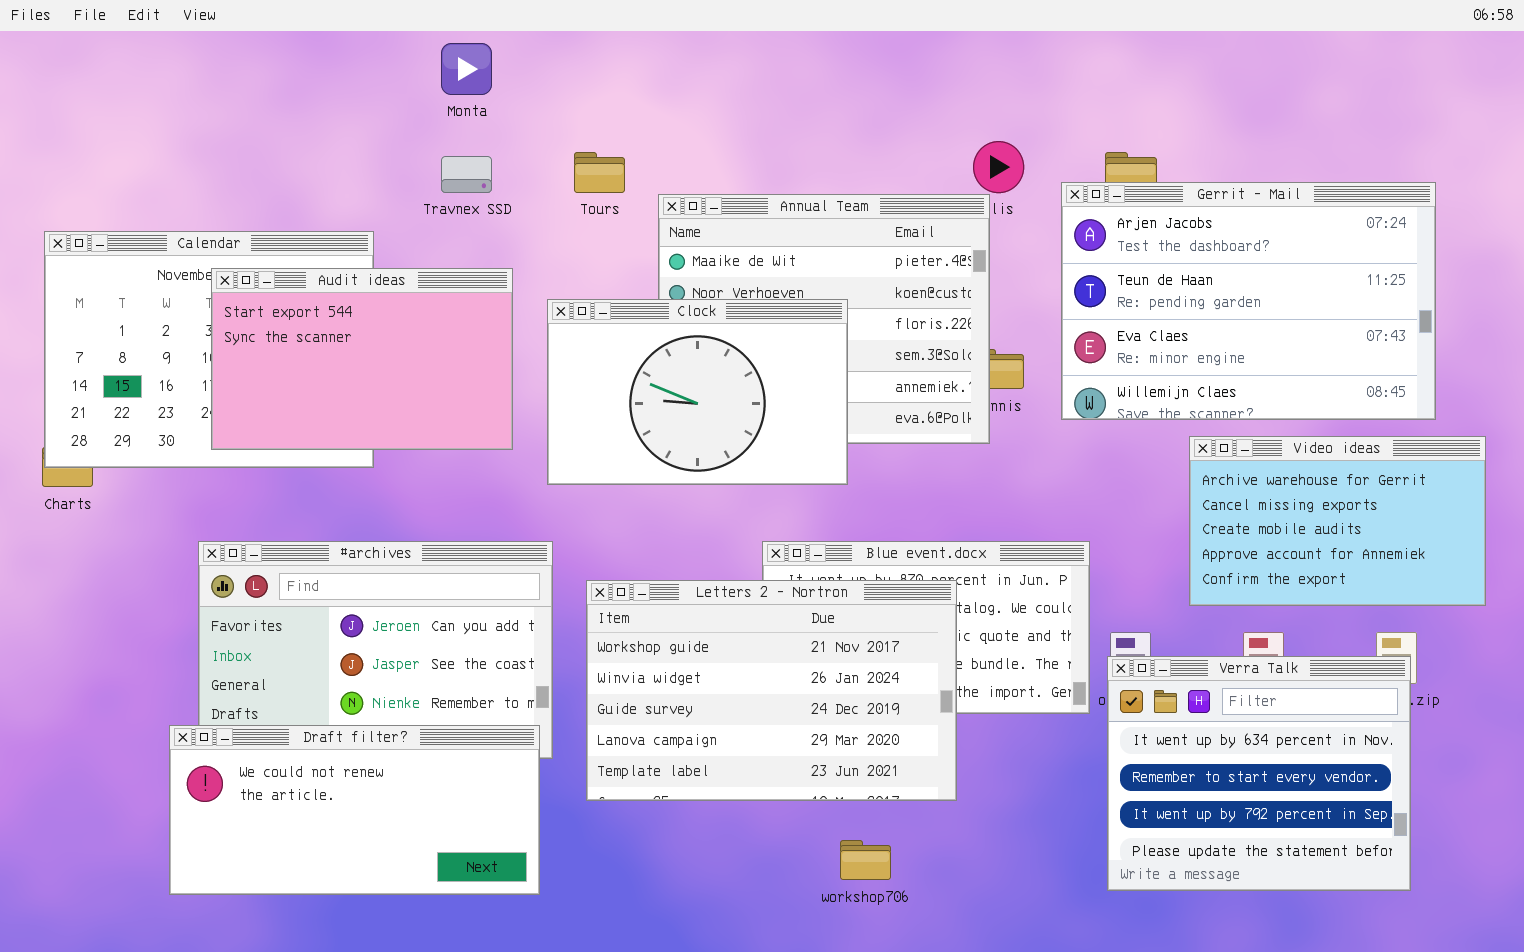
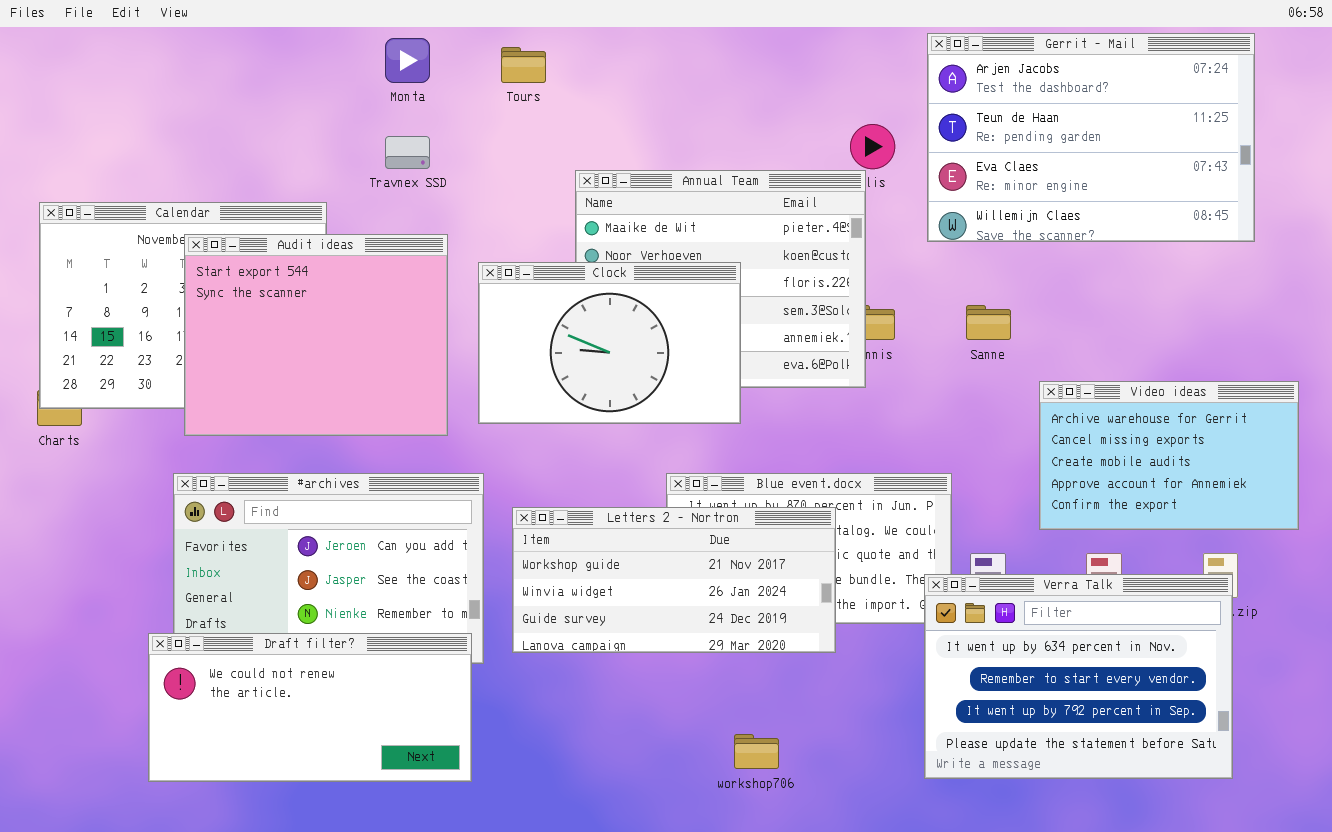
Tours: [574,152,625,193] -> [501,47,546,83], moved
Gerrit - Mail: [1061,182,1436,420] -> [927,33,1255,242], moved
Audit ideas: [211,268,513,450] -> [184,234,448,436], resized
Letters 2 - Nortron: [586,580,957,801] -> [512,507,836,653], resized
Verra Talk: [1107,656,1411,891] -> [924,574,1233,779], resized

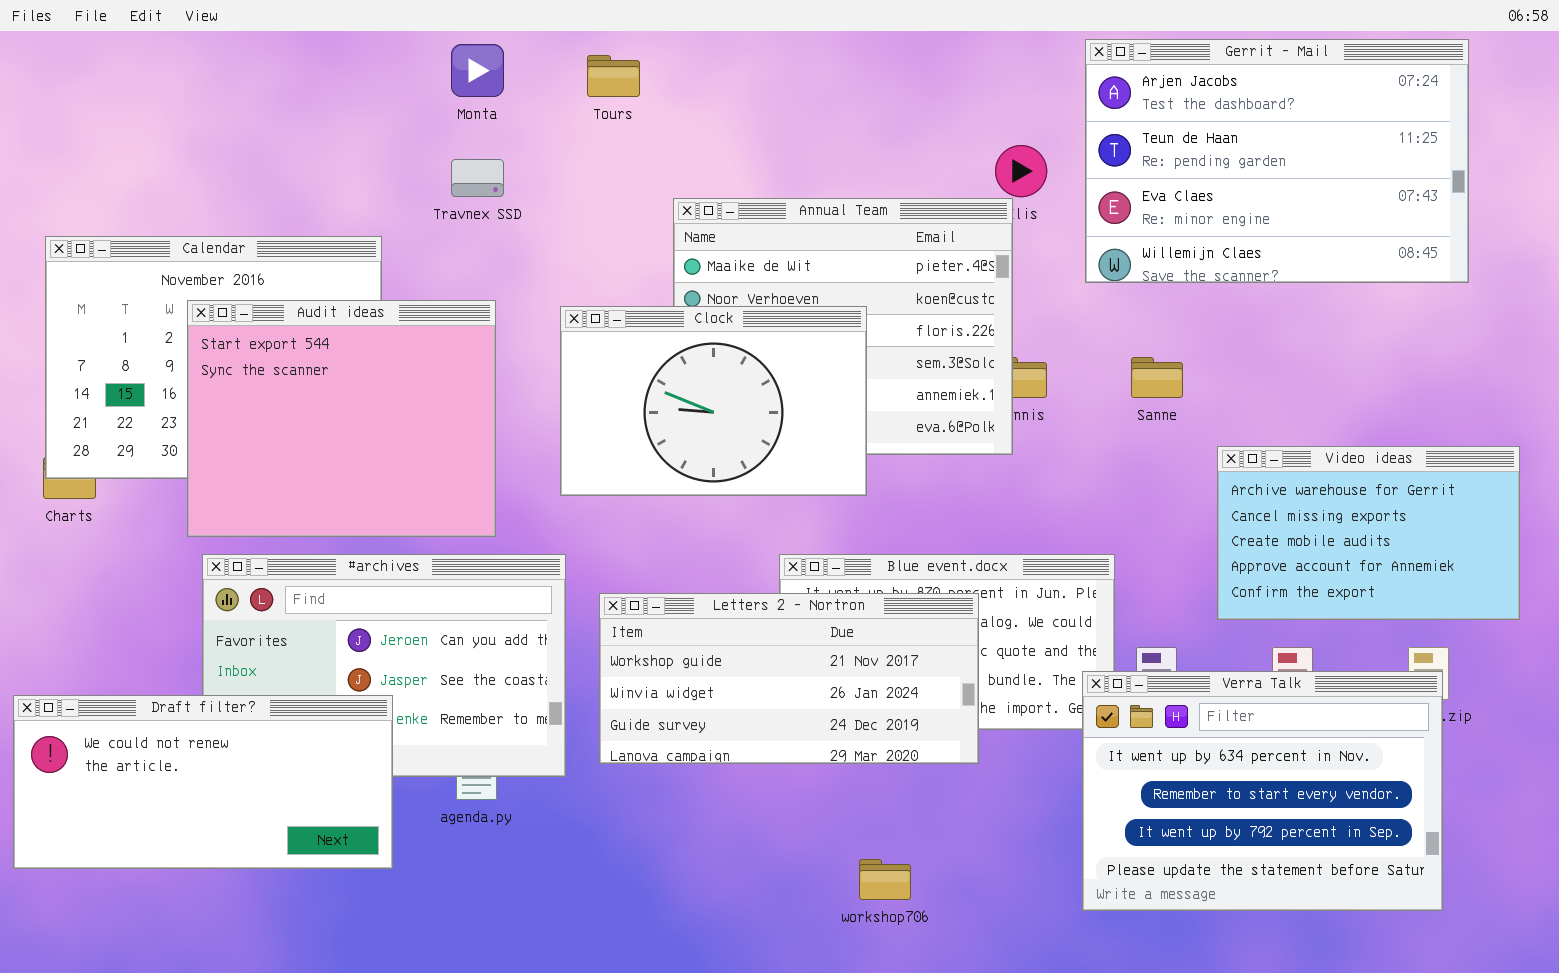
Audit ideas: [184,234,448,436] -> [187,300,496,537], moved
Draft filter?: [148,633,472,782] -> [13,695,393,869], moved

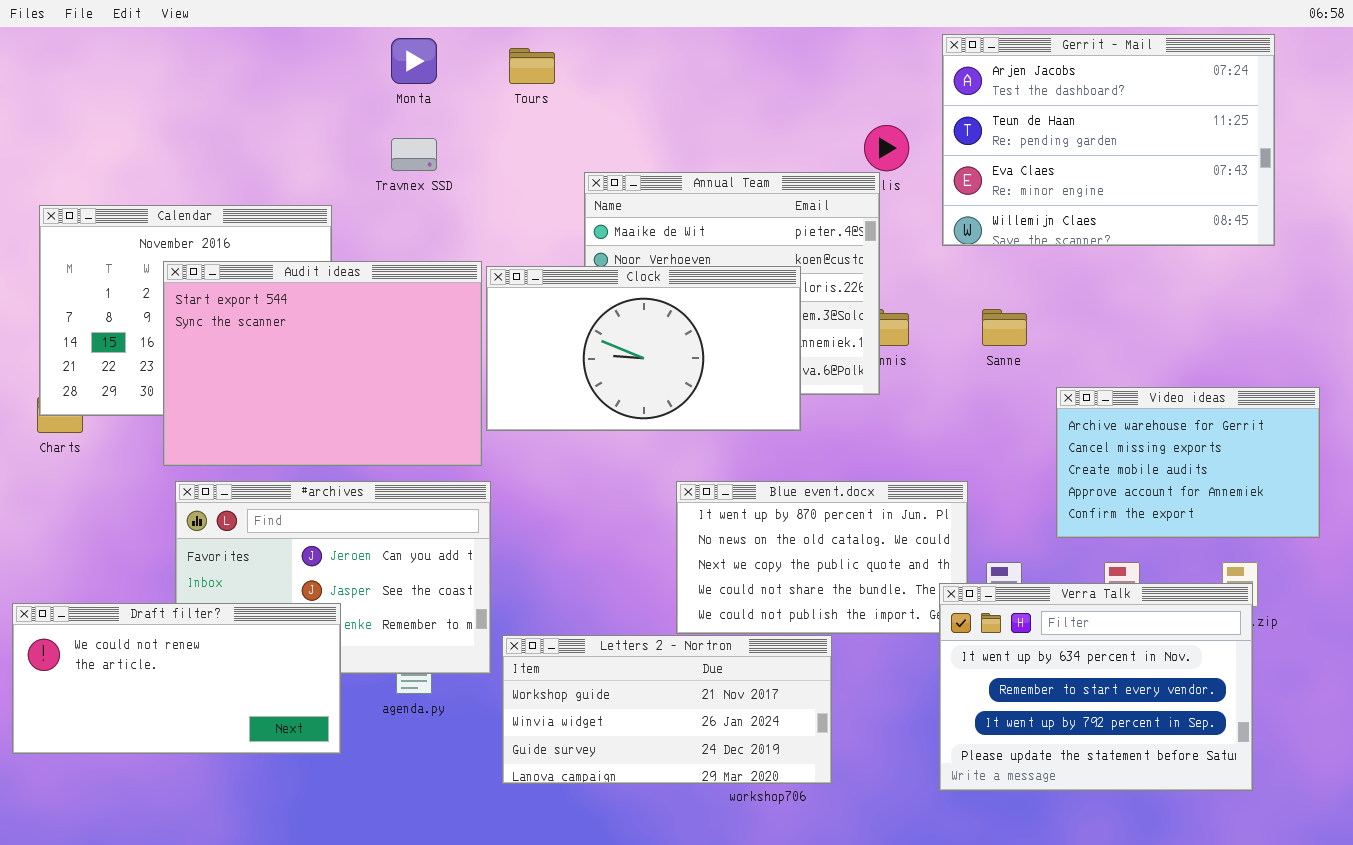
Audit ideas: [187,300,496,537] -> [163,261,482,466], resized
Clock: [560,306,867,496] -> [486,266,801,431], resized
Letters 2 - Nortron: [599,593,979,764] -> [502,635,832,784], moved

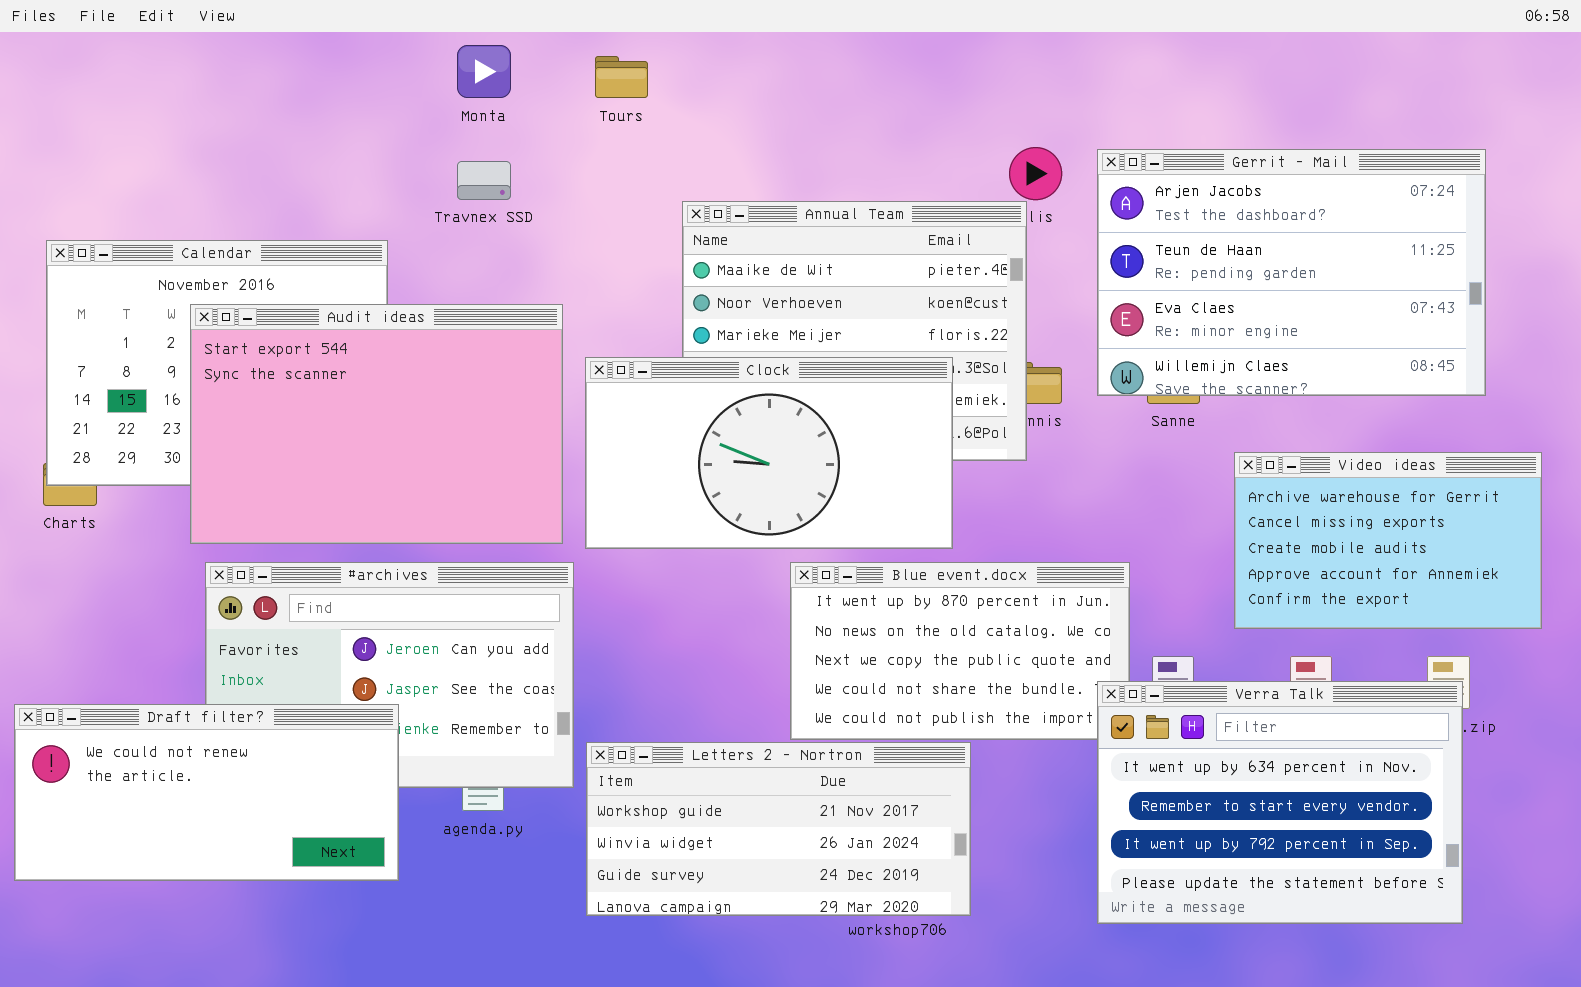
Gerrit - Mail: [942,34,1275,246] -> [1097,149,1486,396], moved
Clock: [486,266,801,431] -> [585,357,953,549], moved

